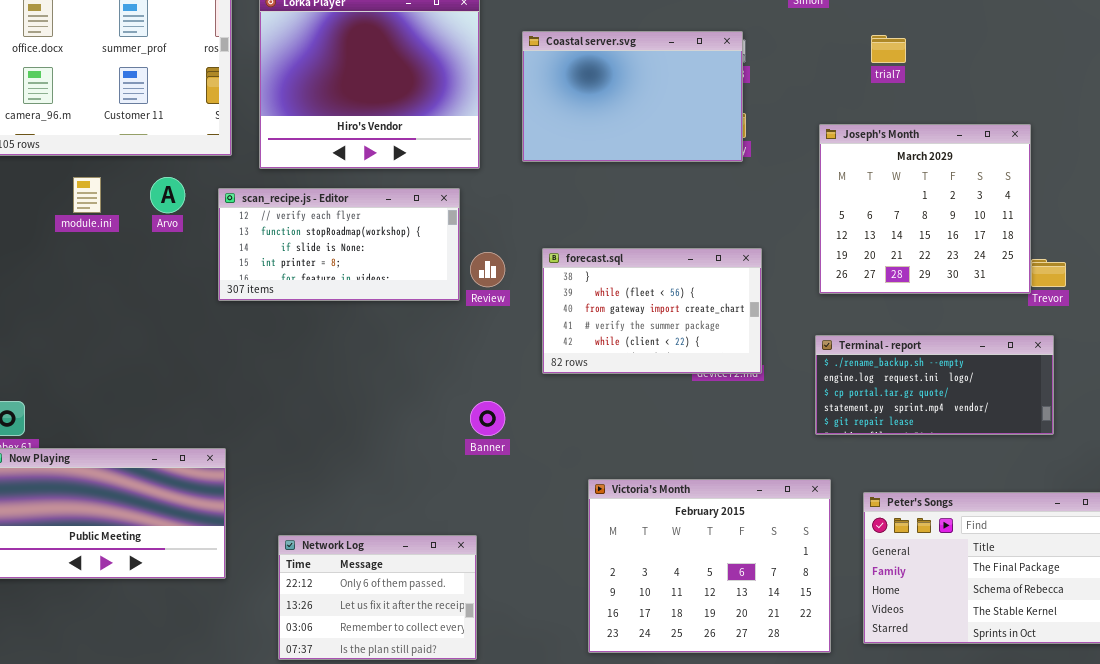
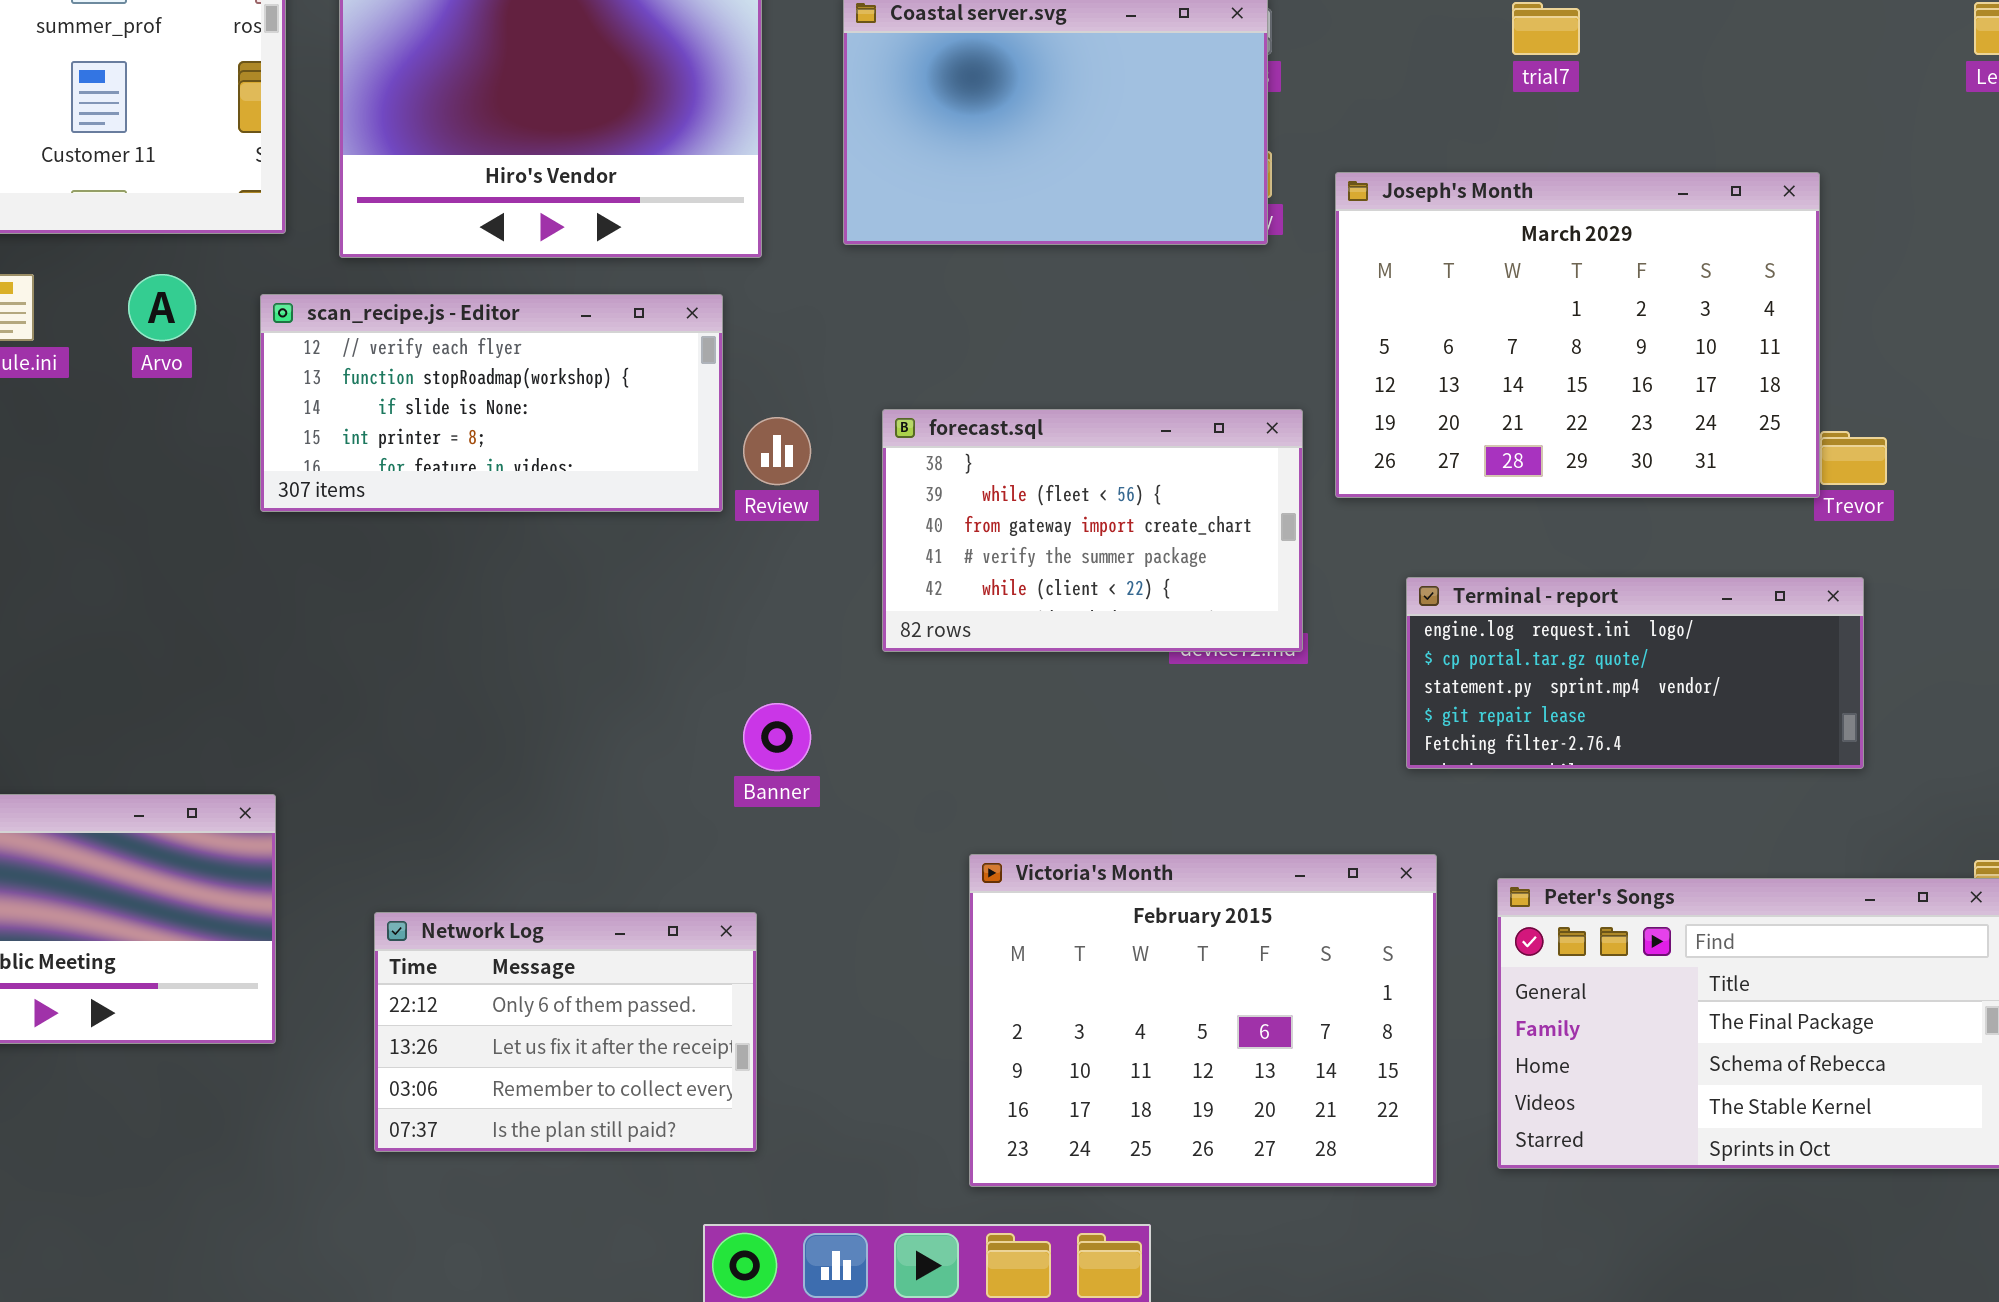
Joseph's Month: [819,124,1031,294] -> [1335,172,1820,498], resized
Terminal - report: [815,335,1054,435] -> [1406,577,1864,769], scrolled down 1 row
Network Log: [278,535,477,660] -> [374,912,757,1152], moved

